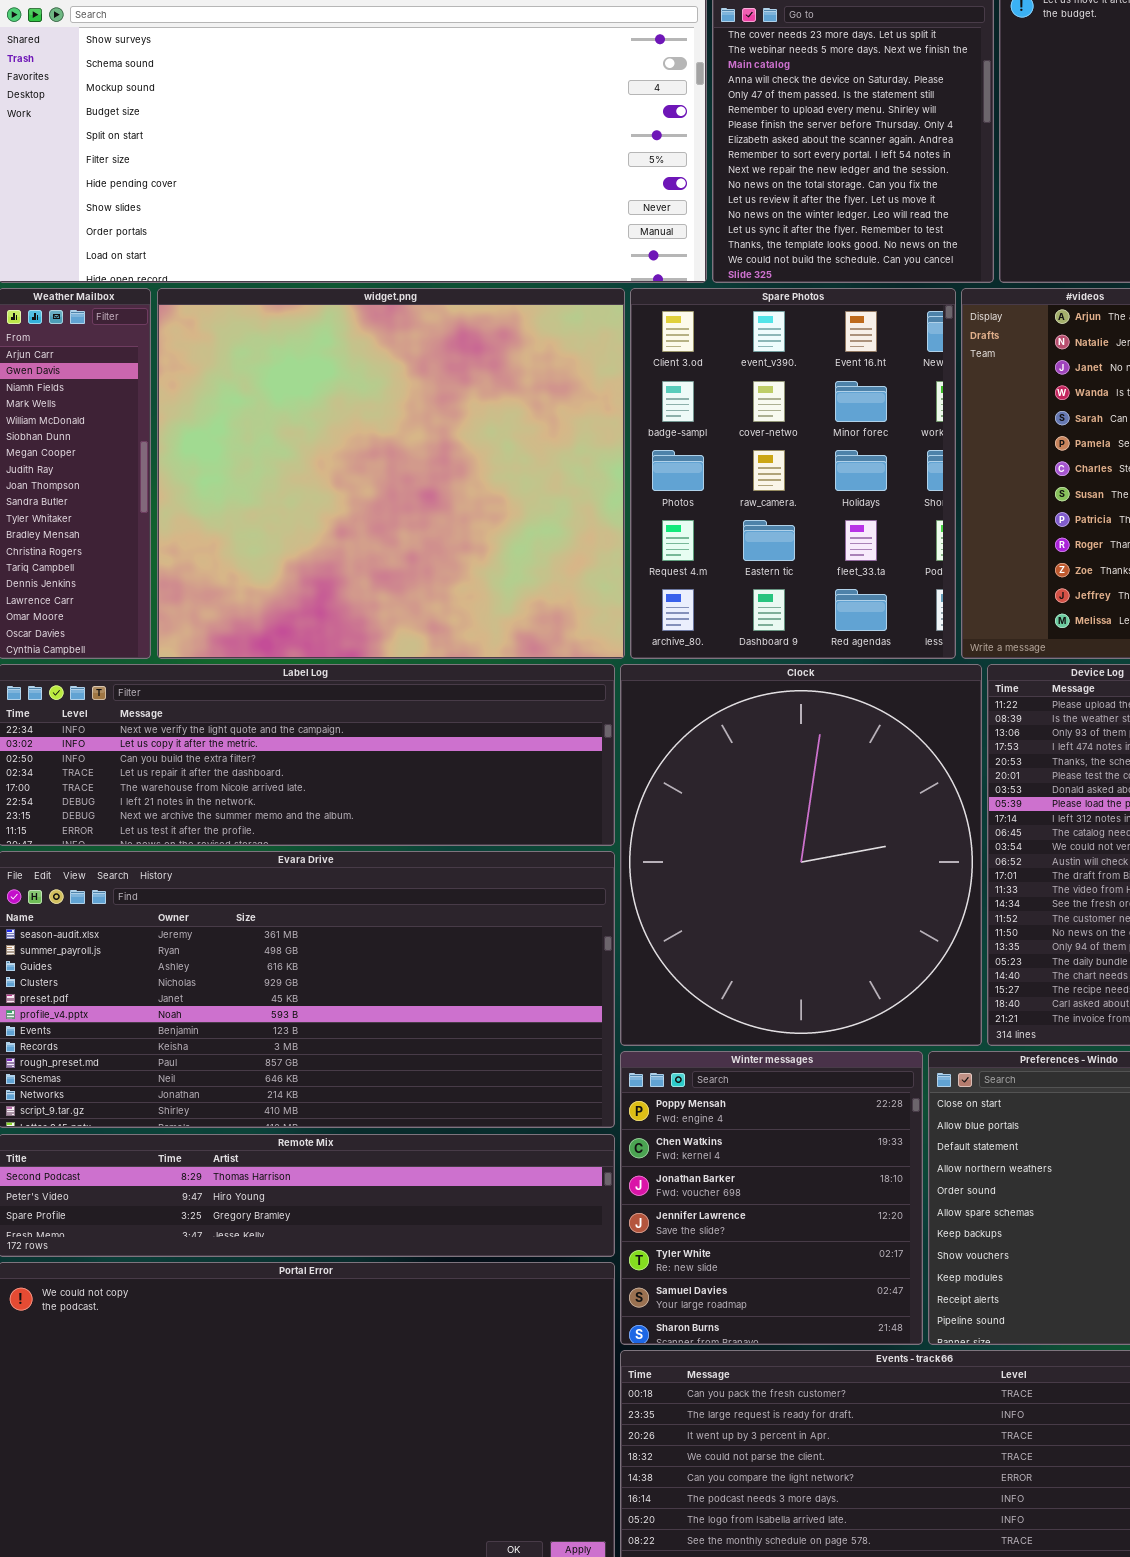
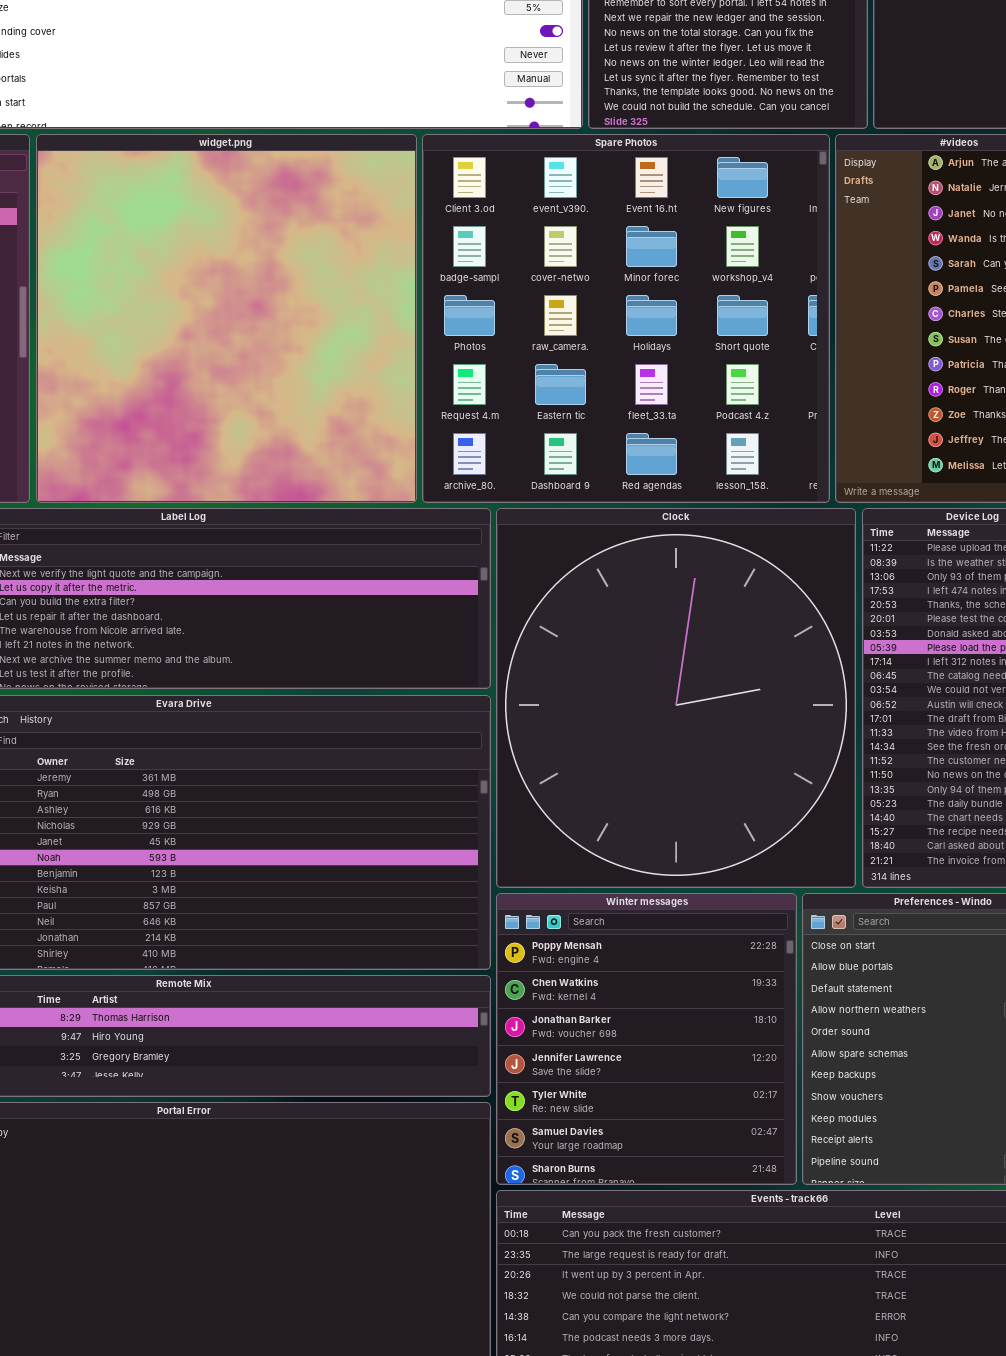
widget.png: [157,288,625,659] -> [36,134,417,503], resized
Spare Photos: [630,288,956,659] -> [422,134,830,503], resized

